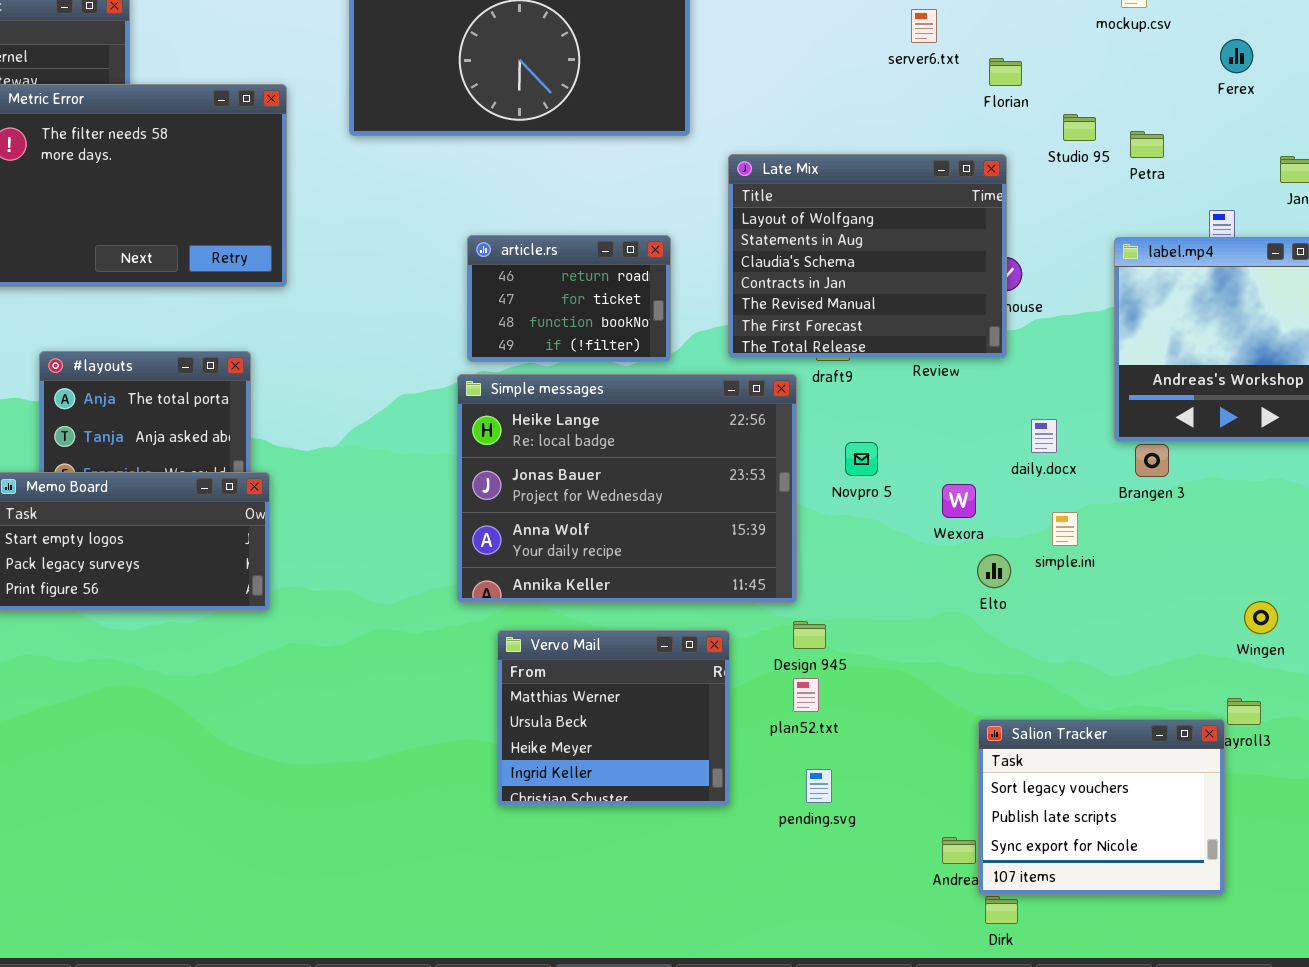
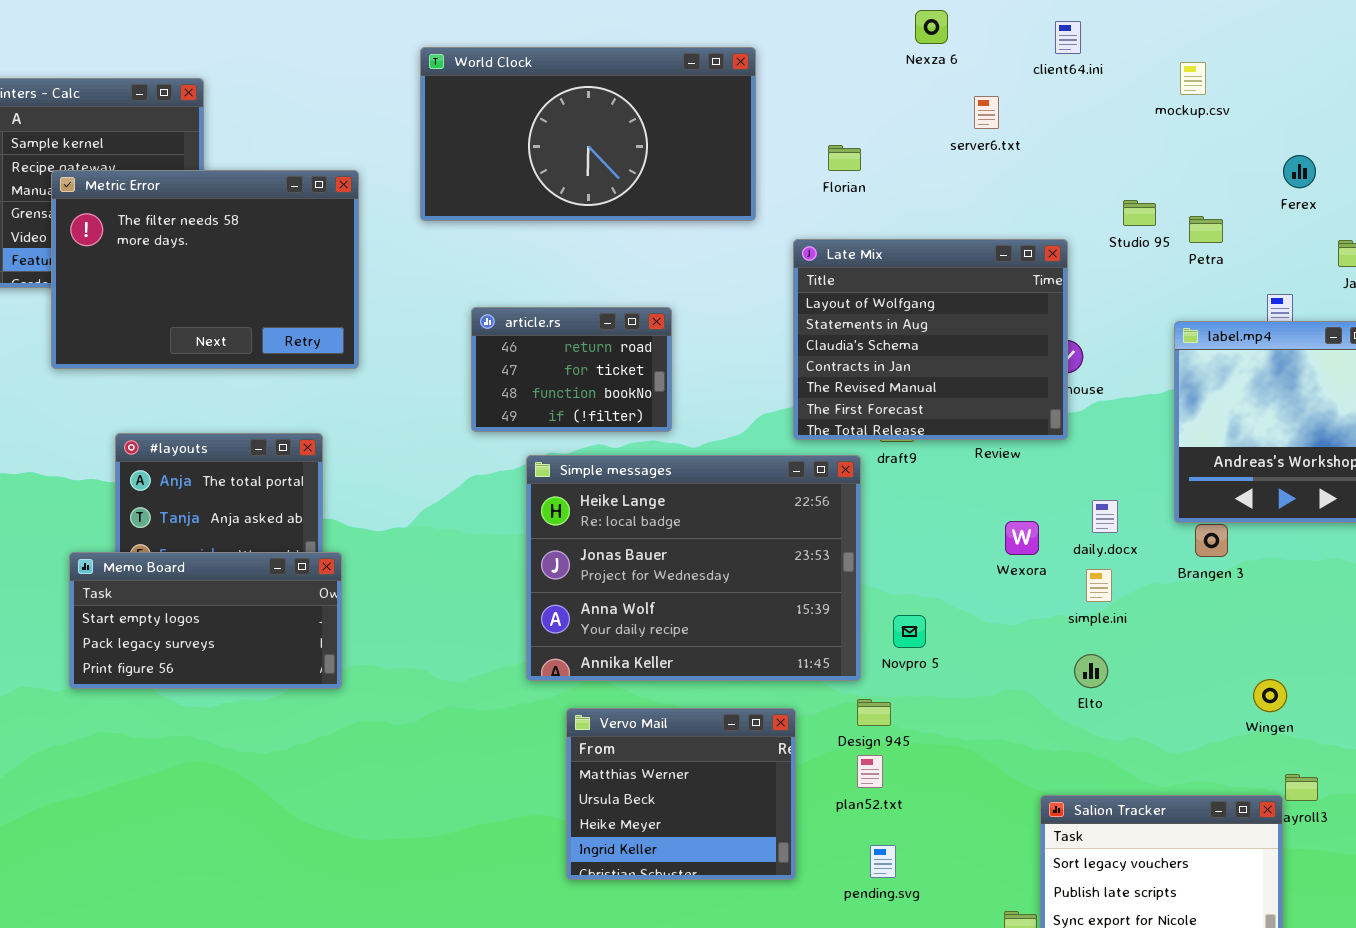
Ferex: [1220,39,1253,73] -> [1283,155,1316,188], moved
Florian: [989,58,1022,86] -> [828,145,861,171], moved
article.rs: [467,235,671,362] -> [471,307,672,432], moved
Novpro 5: [845,442,878,476] -> [893,615,926,648], moved
Wexora: [942,484,976,518] -> [1005,521,1039,555], moved
simple.ini: [1052,512,1078,546] -> [1086,569,1112,602], moved
Elto: [977,554,1011,588] -> [1074,654,1108,688], moved
Wingen: [1244,601,1278,634] -> [1253,679,1287,712], moved

